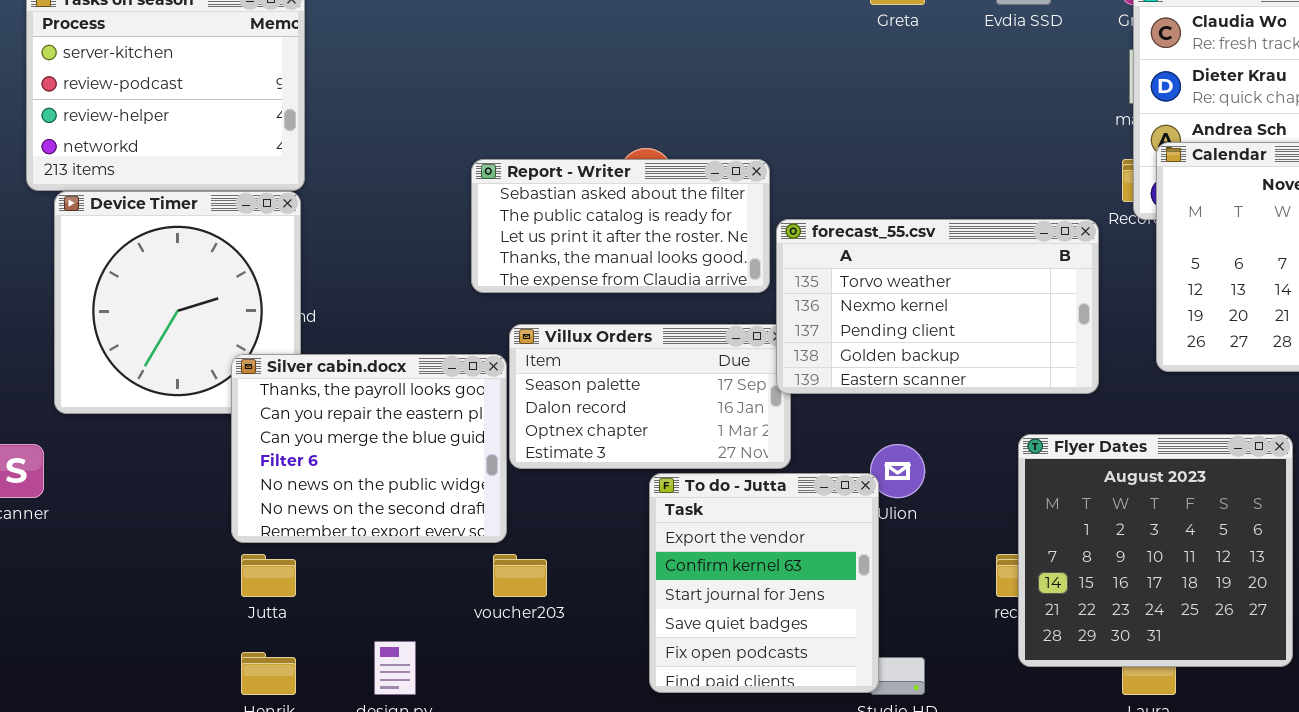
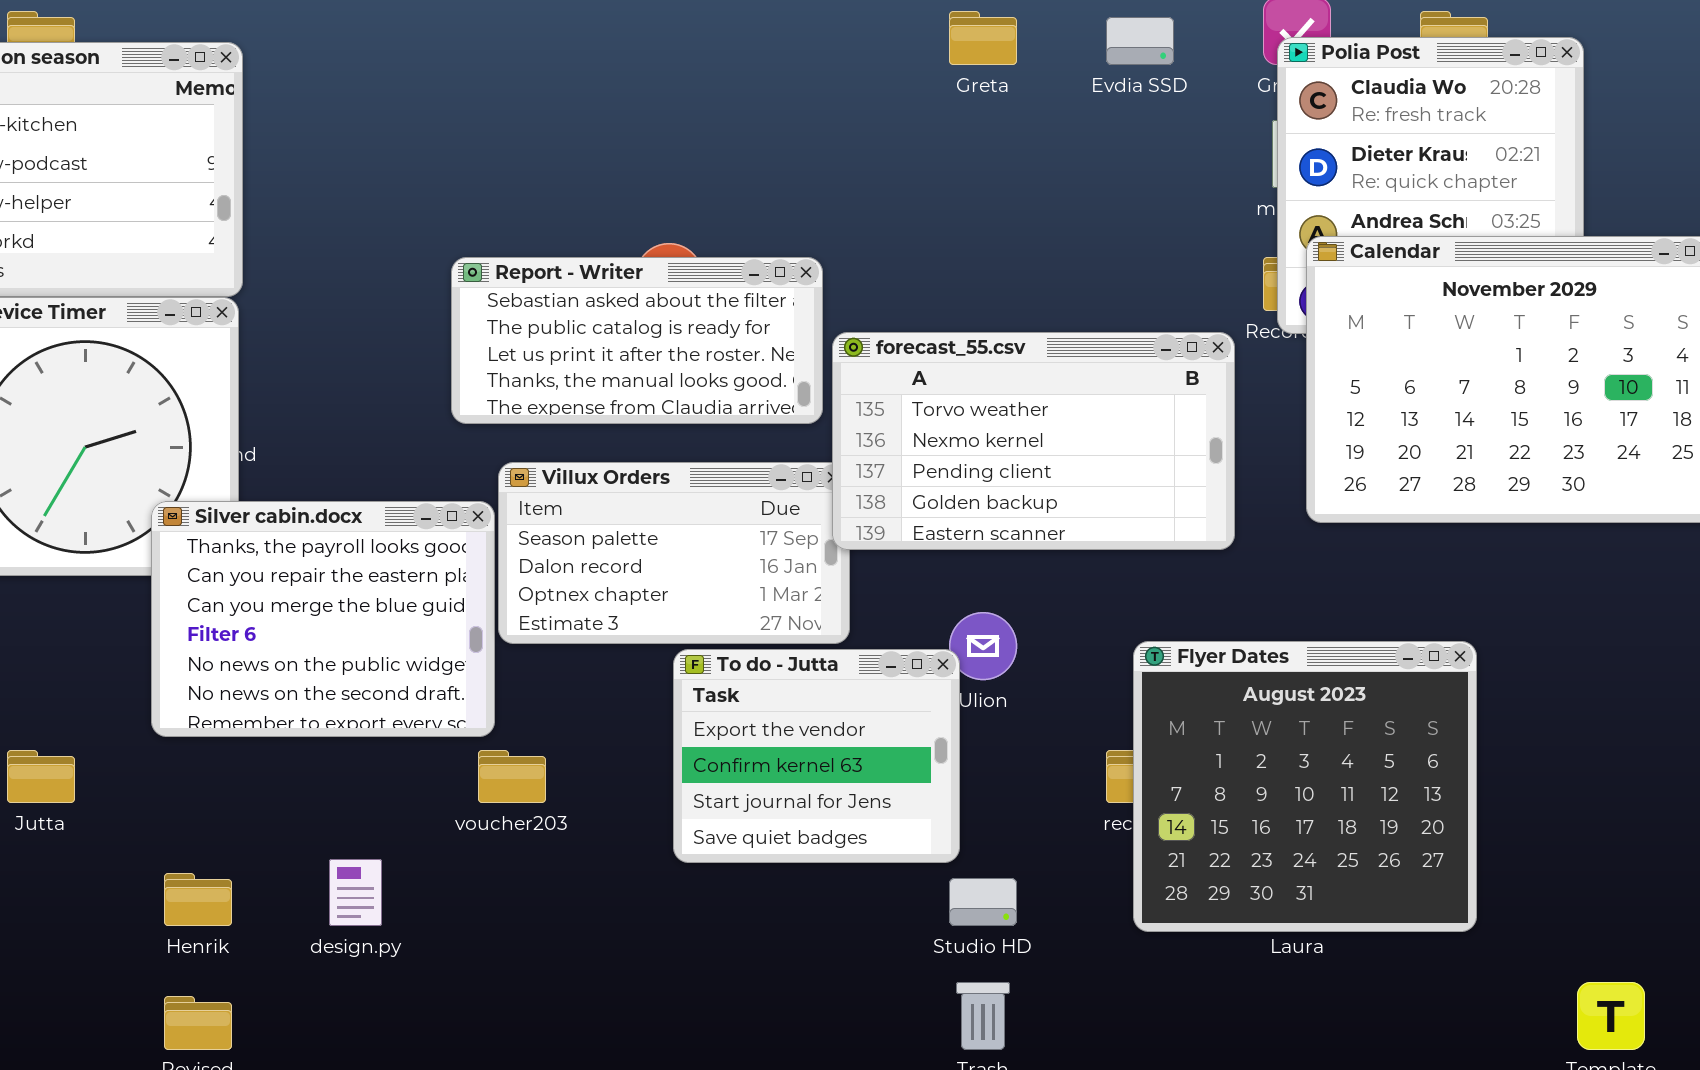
Flyer Dates: [1018,434,1293,667] -> [1133,641,1477,932], moved
To do - Jutta: [649,473,879,693] -> [673,649,960,863], resized
Jutta: [241,554,296,597] -> [7,750,75,803], moved

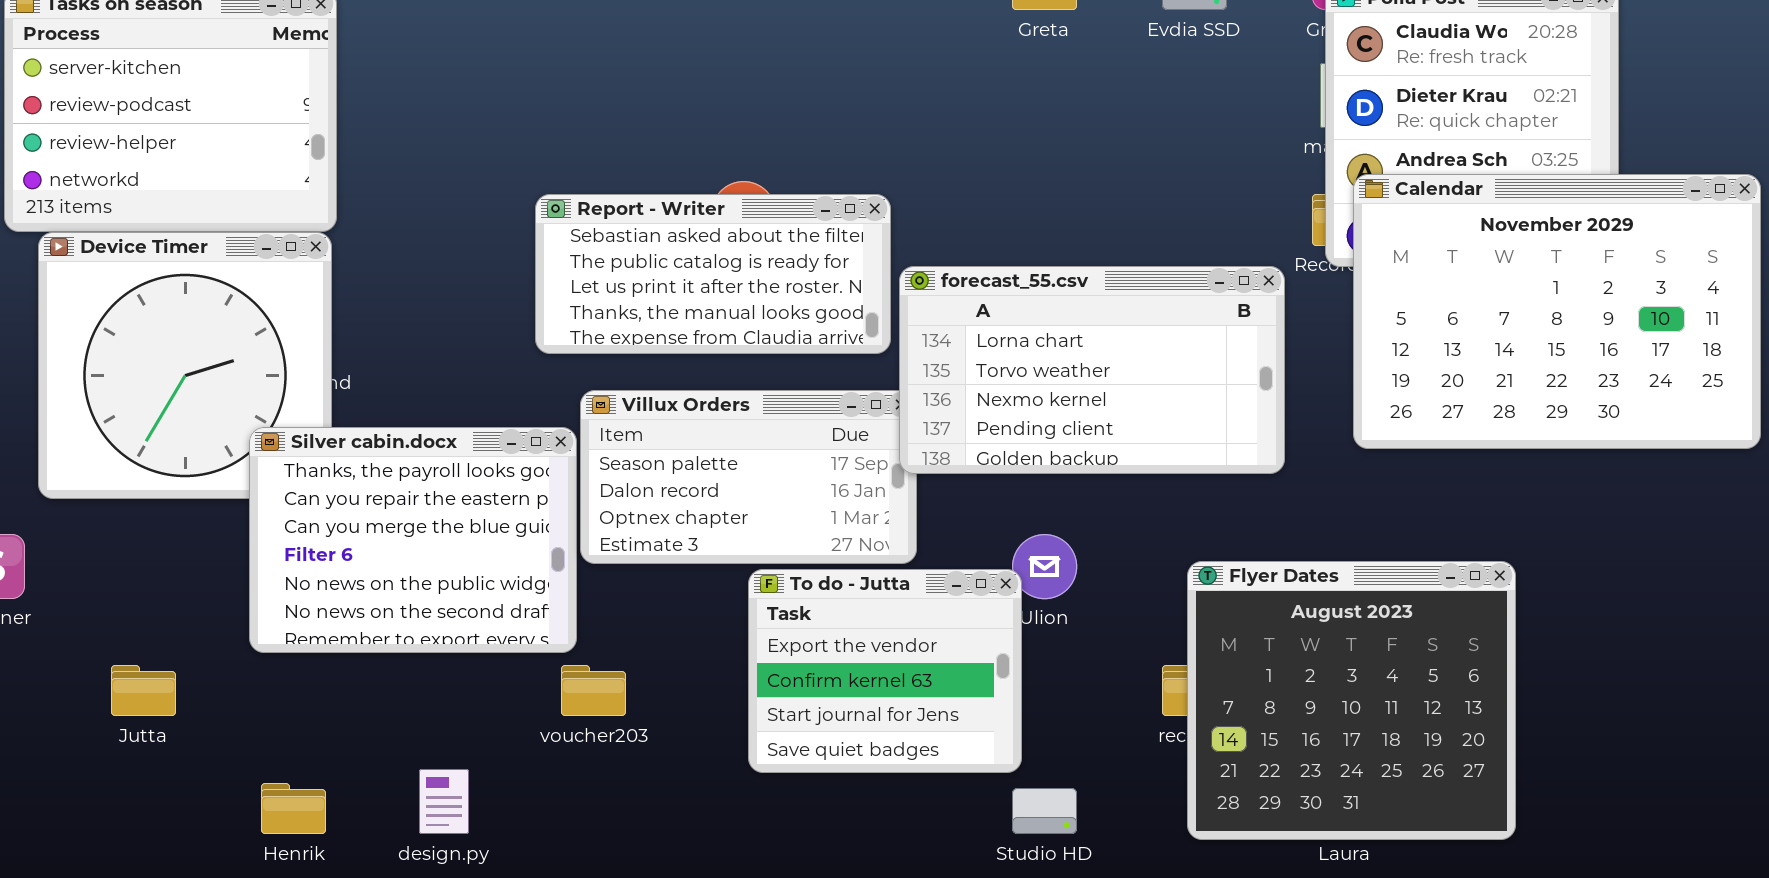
forecast_55.csv: [832,332,1235,550] -> [899,266,1285,474], scrolled up 1 row

